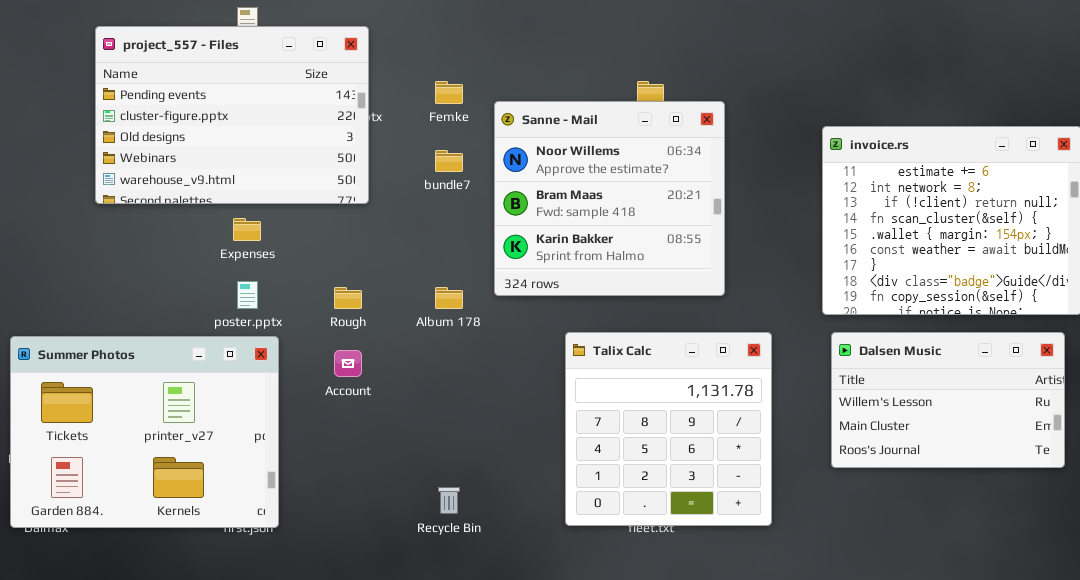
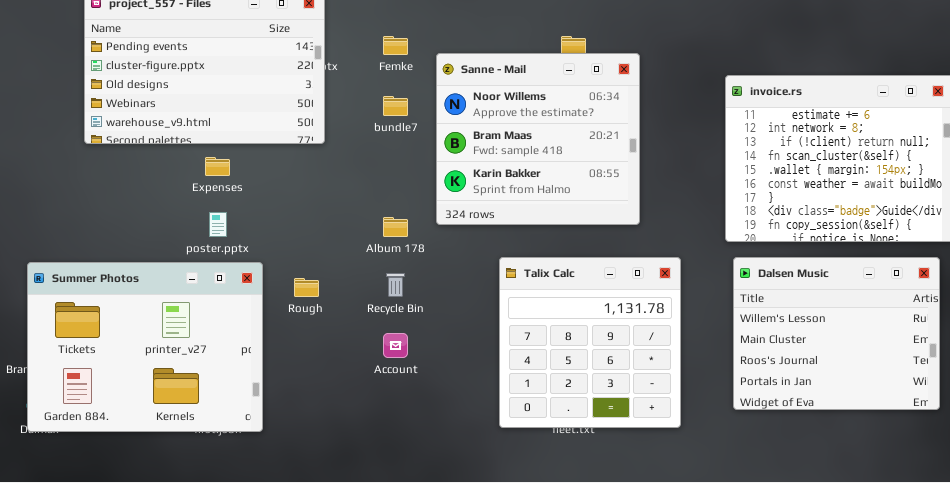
Rough: [334,287,362,309] -> [294,278,319,297], moved
Dalsen Music: [831,332,1065,468] -> [733,257,940,410], resized
Summer Photos: [10,336,279,528] -> [27,262,263,432], moved
Account: [334,350,362,377] -> [383,333,408,358], moved
Recycle Bin: [438,487,460,514] -> [386,273,405,297], moved

